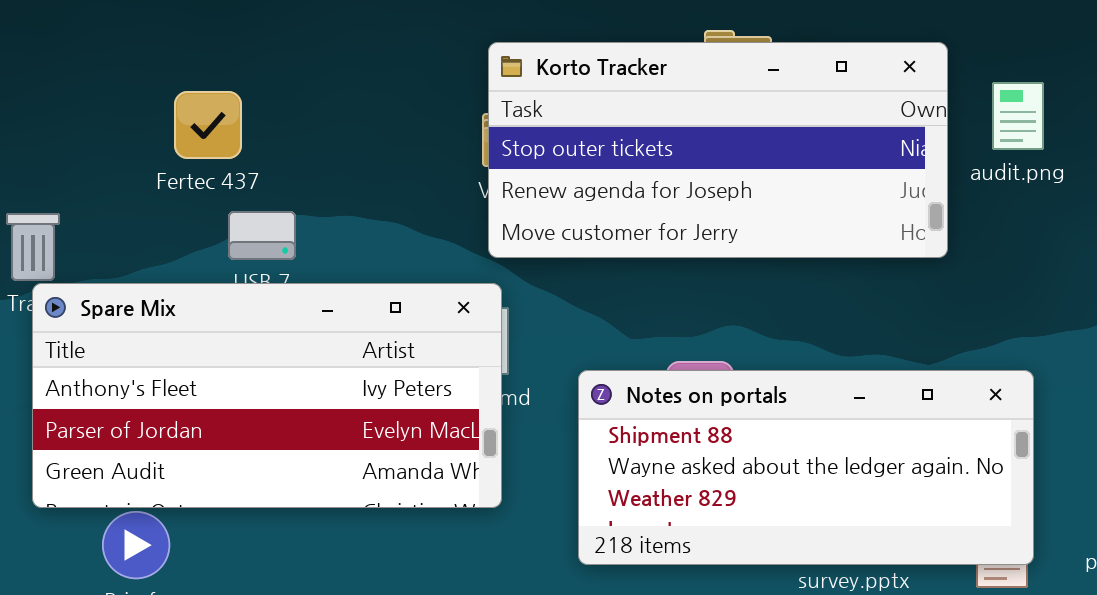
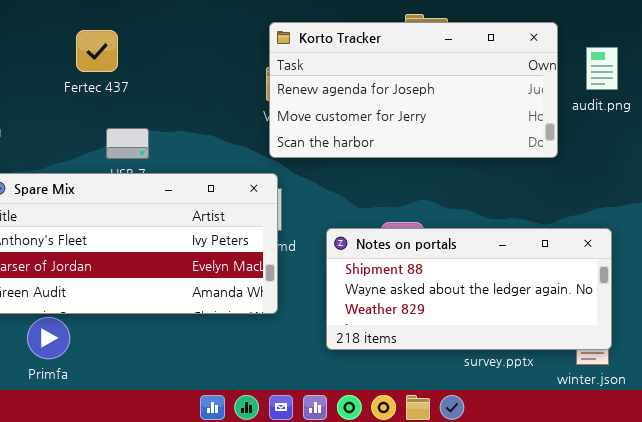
Korto Tracker: [488,42,948,258] -> [269,22,558,158], scrolled down 1 row
Fertec 437: [174,91,242,159] -> [76,30,118,72], moved

